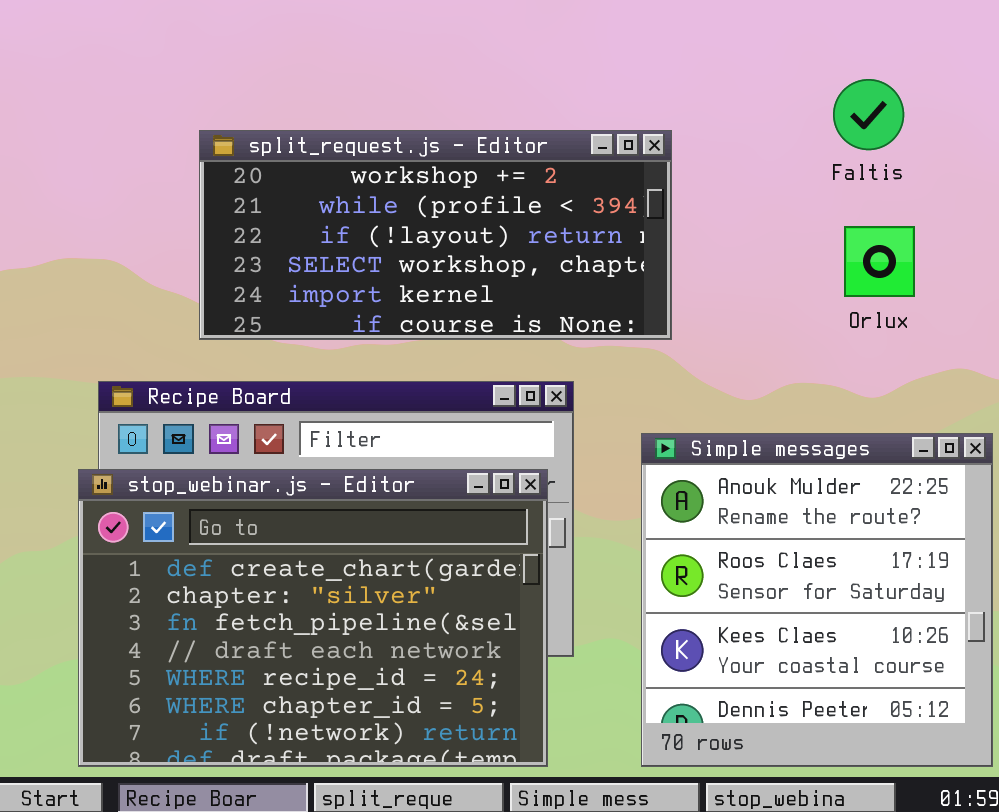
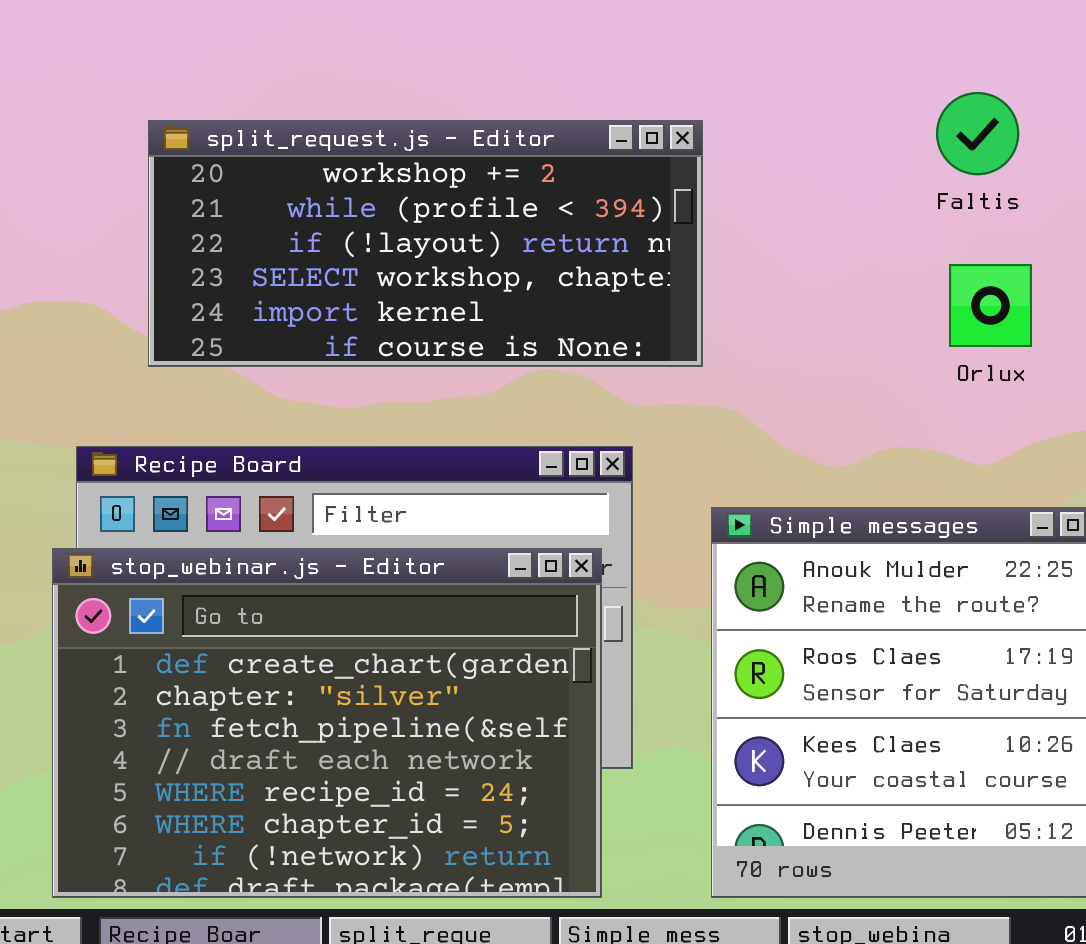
split_request.js - Editor: [199,130,672,340] -> [148,120,703,367], moved

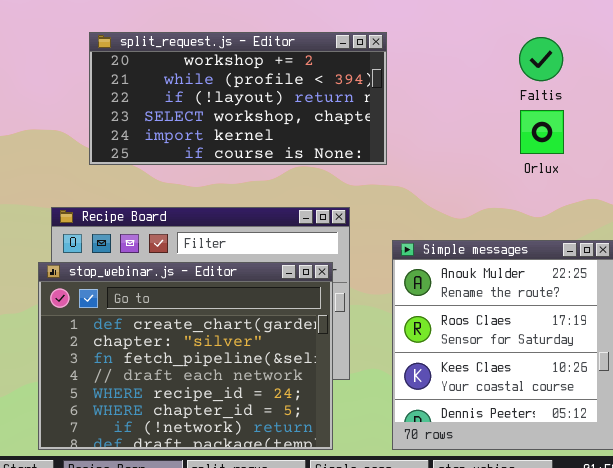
Faltis: [936,92,1019,175] -> [519,37,563,81], moved

